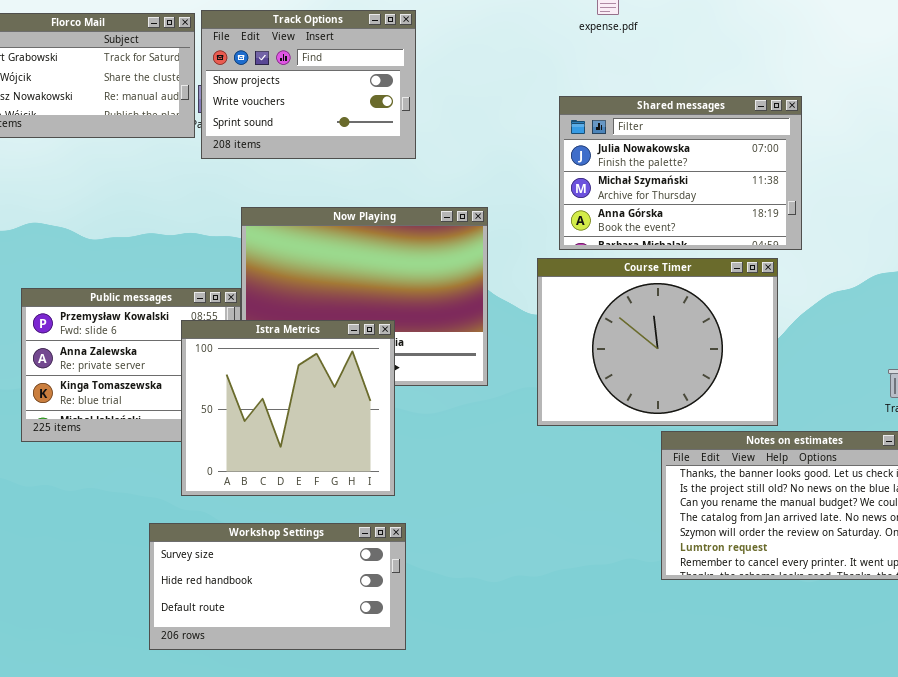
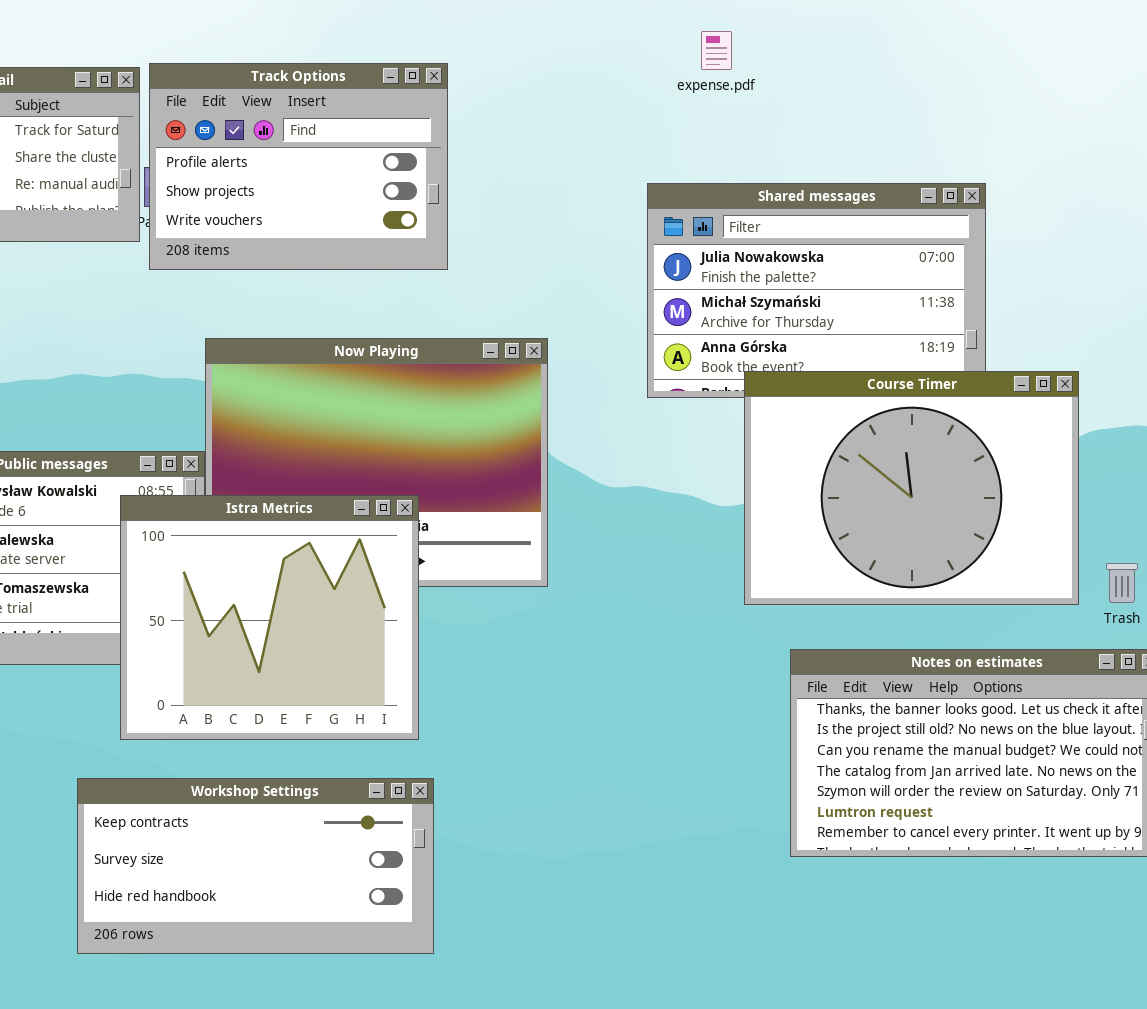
Track Options: [201,10,416,159] -> [149,63,448,270], scrolled up 1 row
Course Timer: [537,258,778,426] -> [744,371,1079,605], moved
Workshop Settings: [149,523,406,650] -> [77,778,434,954], scrolled up 1 row

